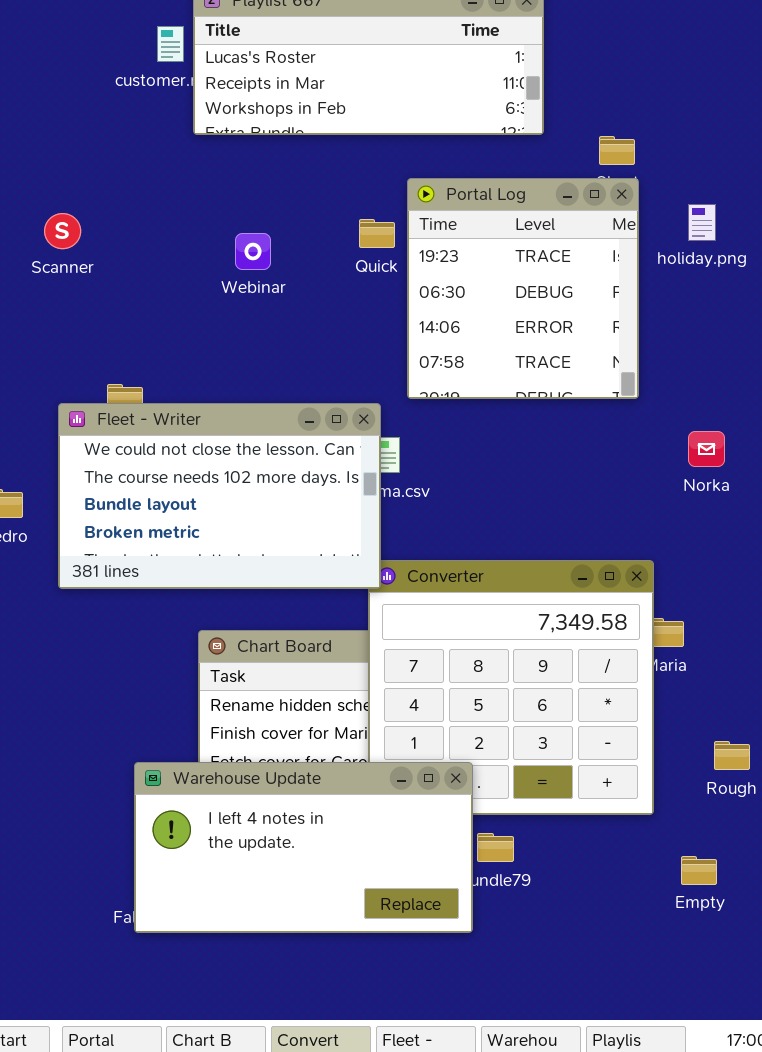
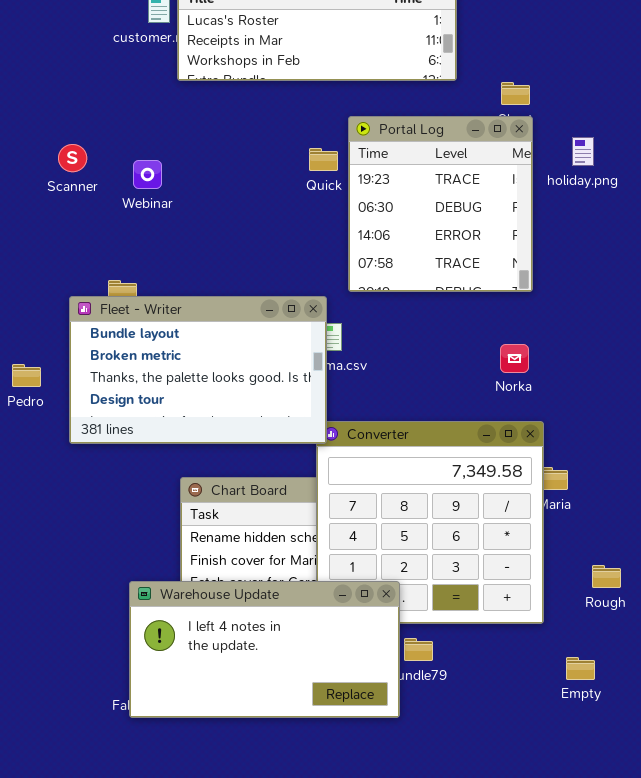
Webinar: [235,233,271,270] -> [133,160,162,189], moved
Fleet - Writer: [58,403,381,589] -> [69,296,327,444], scrolled down 2 rows
Norka: [688,431,725,467] -> [500,344,529,373], moved

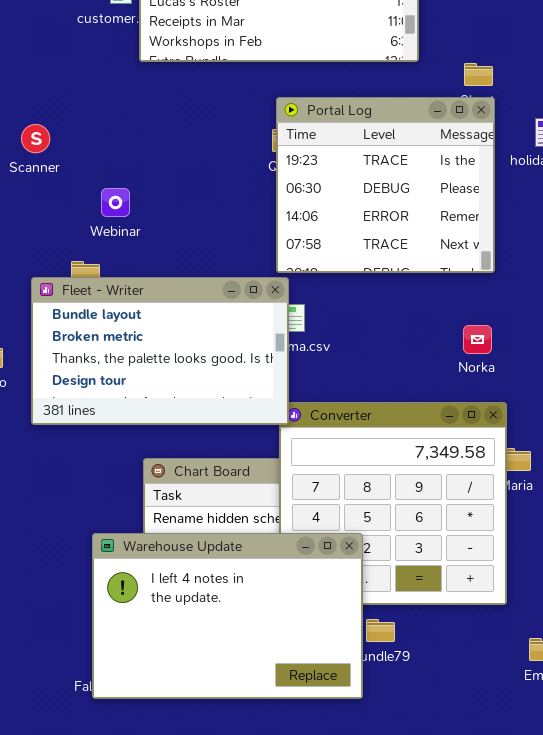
Portal Log: [348,116,533,292] -> [276,97,495,273], resized
Webinar: [133,160,162,189] -> [101,188,130,217], moved
Warehouse Update: [129,581,400,718] -> [92,533,363,699], resized

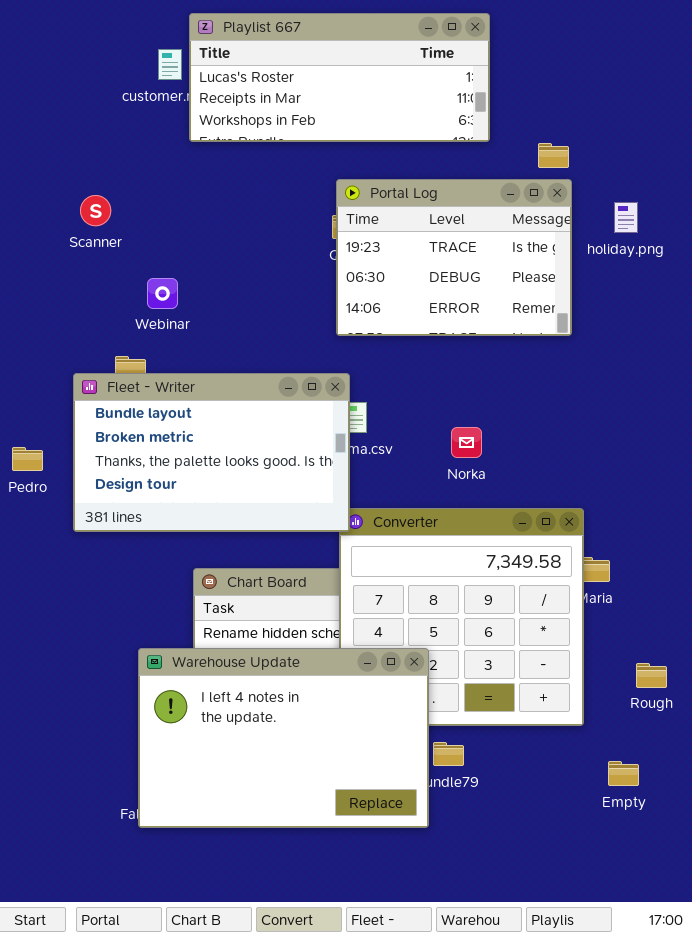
Portal Log: [276,97,495,273] -> [336,179,572,336], resized
Scanner: [21,124,50,153] -> [80,195,111,226], moved
Norka: [463,325,492,354] -> [451,427,482,458], moved

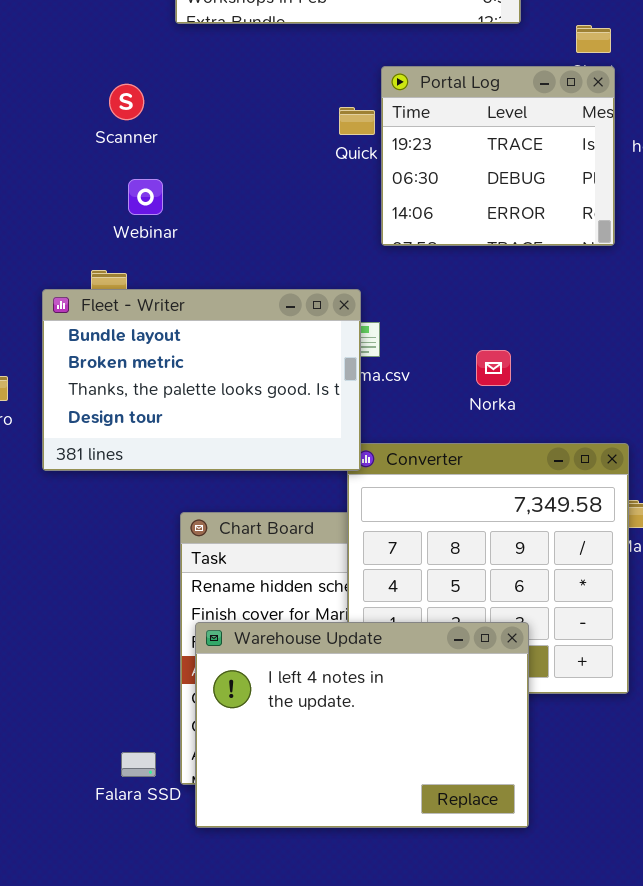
Portal Log: [336,179,572,336] -> [381,66,615,246], resized
Scanner: [80,195,111,226] -> [109,84,144,120], moved
Warehouse Update: [138,648,429,828] -> [195,622,529,828], moved

